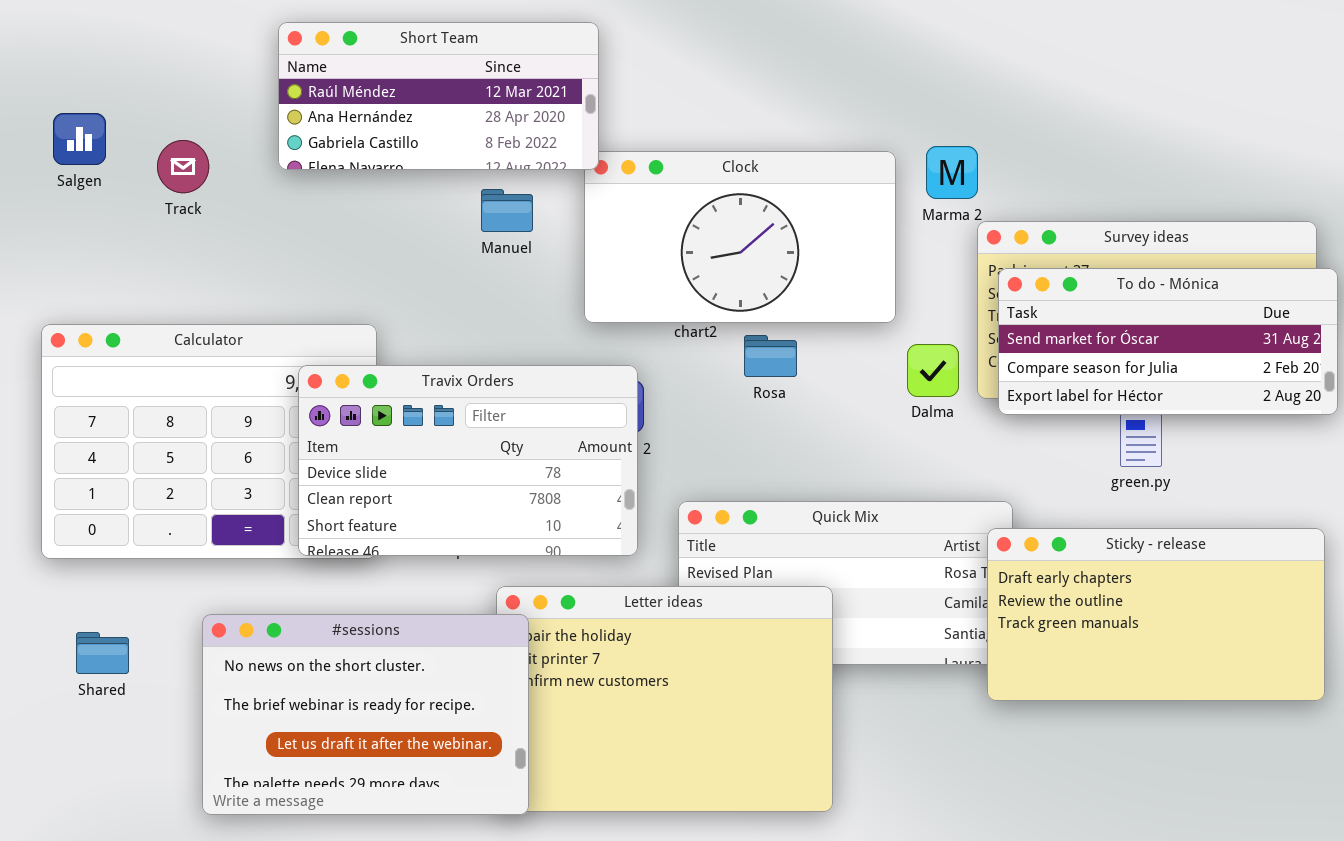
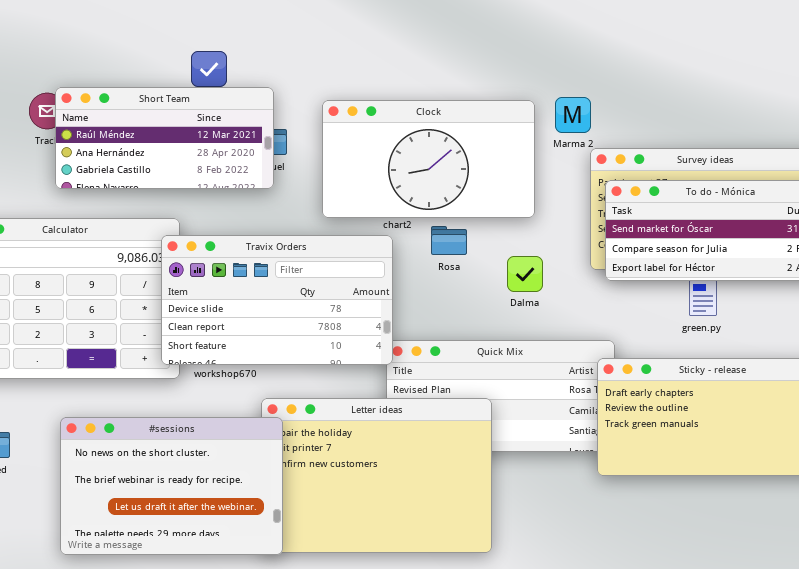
Short Team: [278,22,599,170] -> [55,87,274,189], moved
Dalma: [907,344,959,397] -> [507,256,543,292], moved
Travix Orders: [298,365,638,556] -> [161,235,393,365], moved

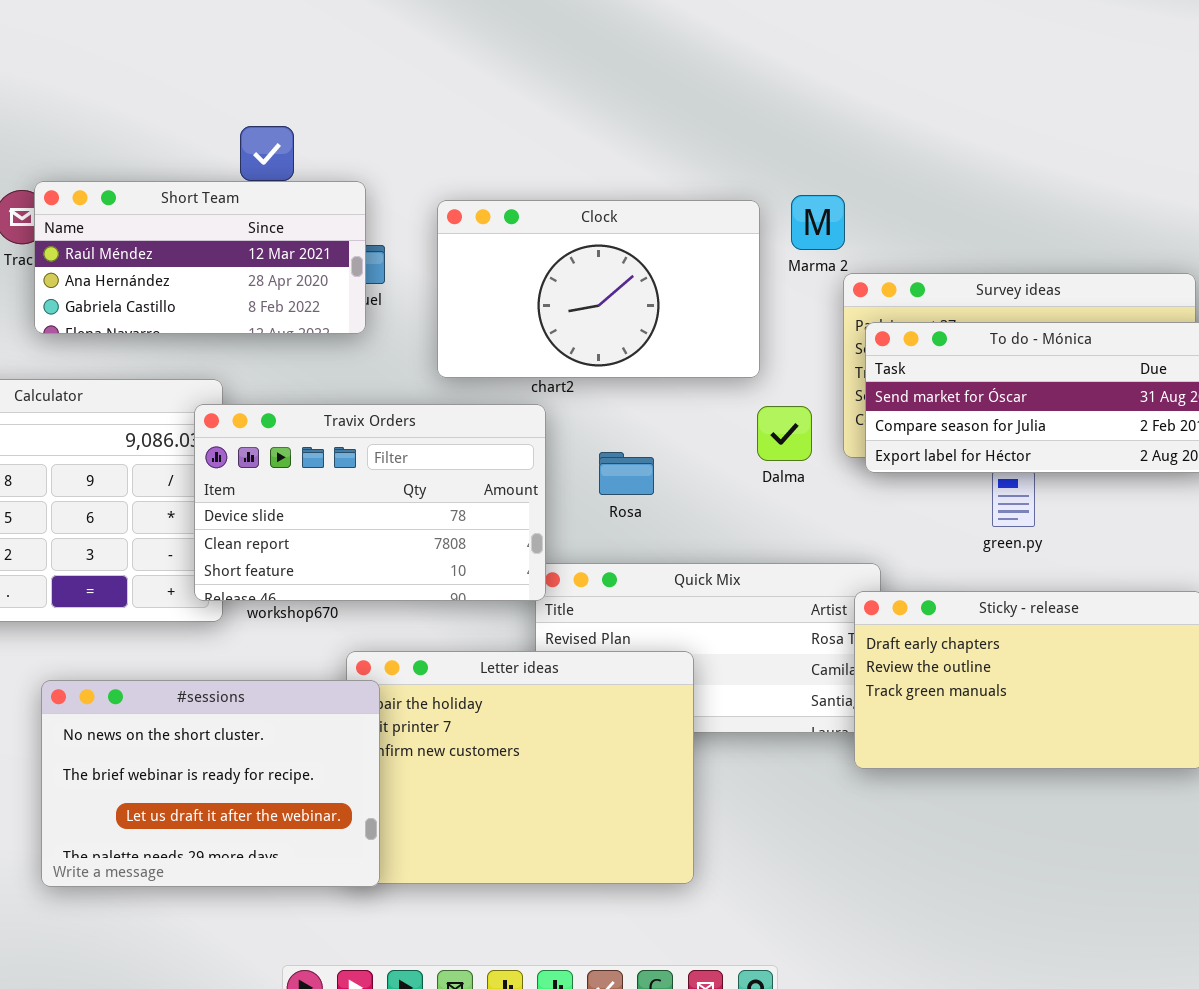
Rosa: [431,226,467,255] -> [599,452,654,495], moved
Dalma: [507,256,543,292] -> [757,406,812,461], moved

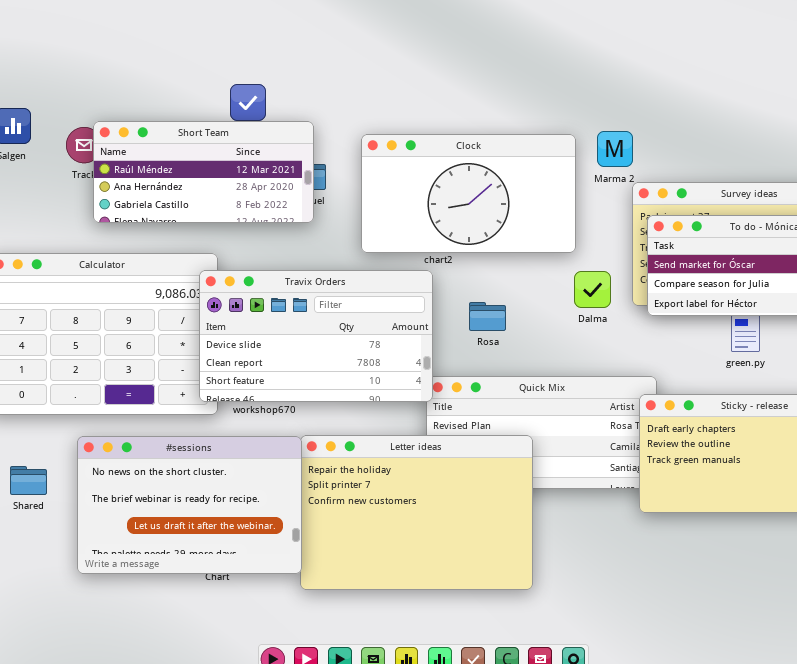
#sessions: [41,680,380,887] -> [77,436,302,574], moved

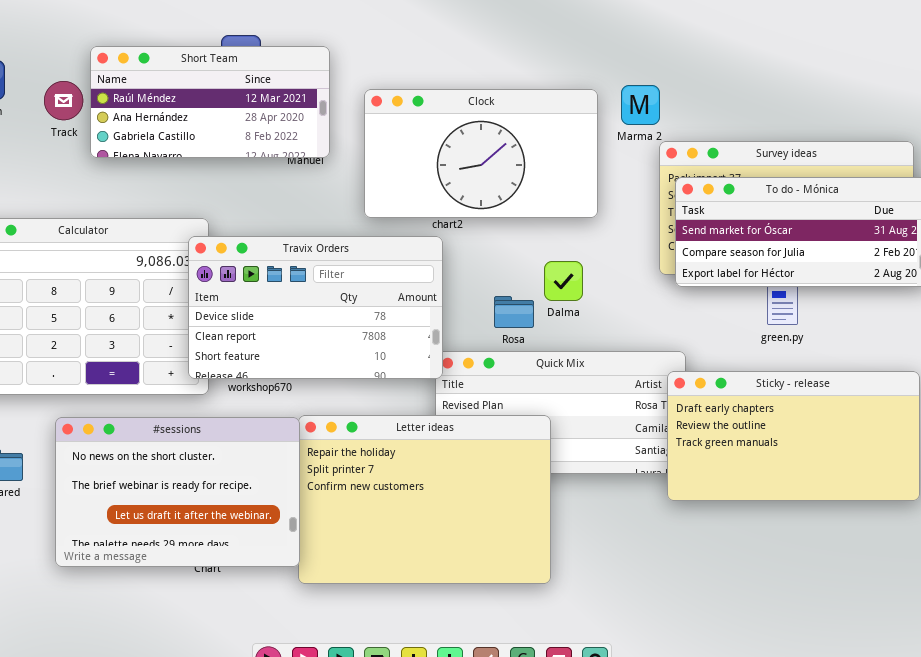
Short Team: [93,121,314,223] -> [90,46,330,158], moved
Dalma: [574,271,611,308] -> [544,261,583,301], moved
Rosa: [469,302,506,331] -> [494,296,534,328], moved

